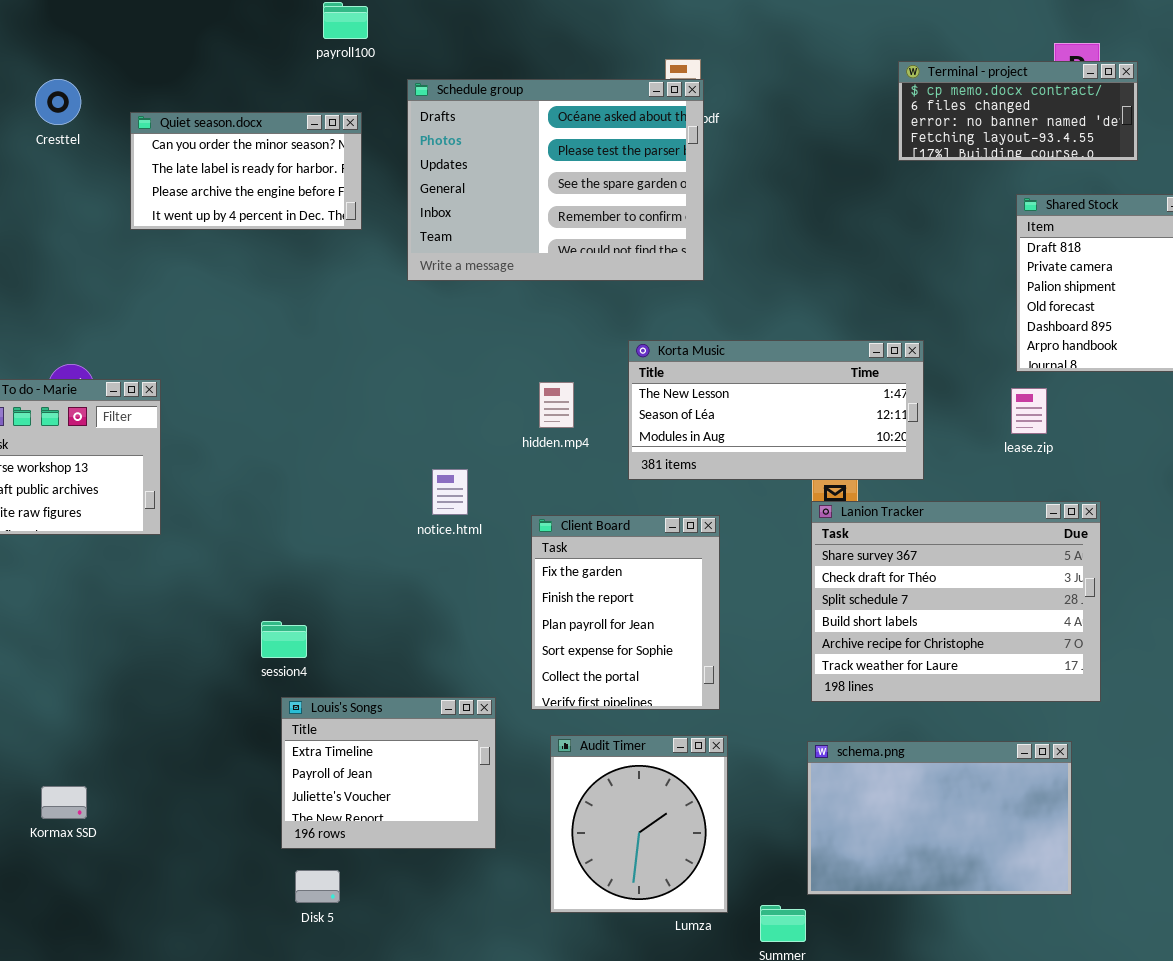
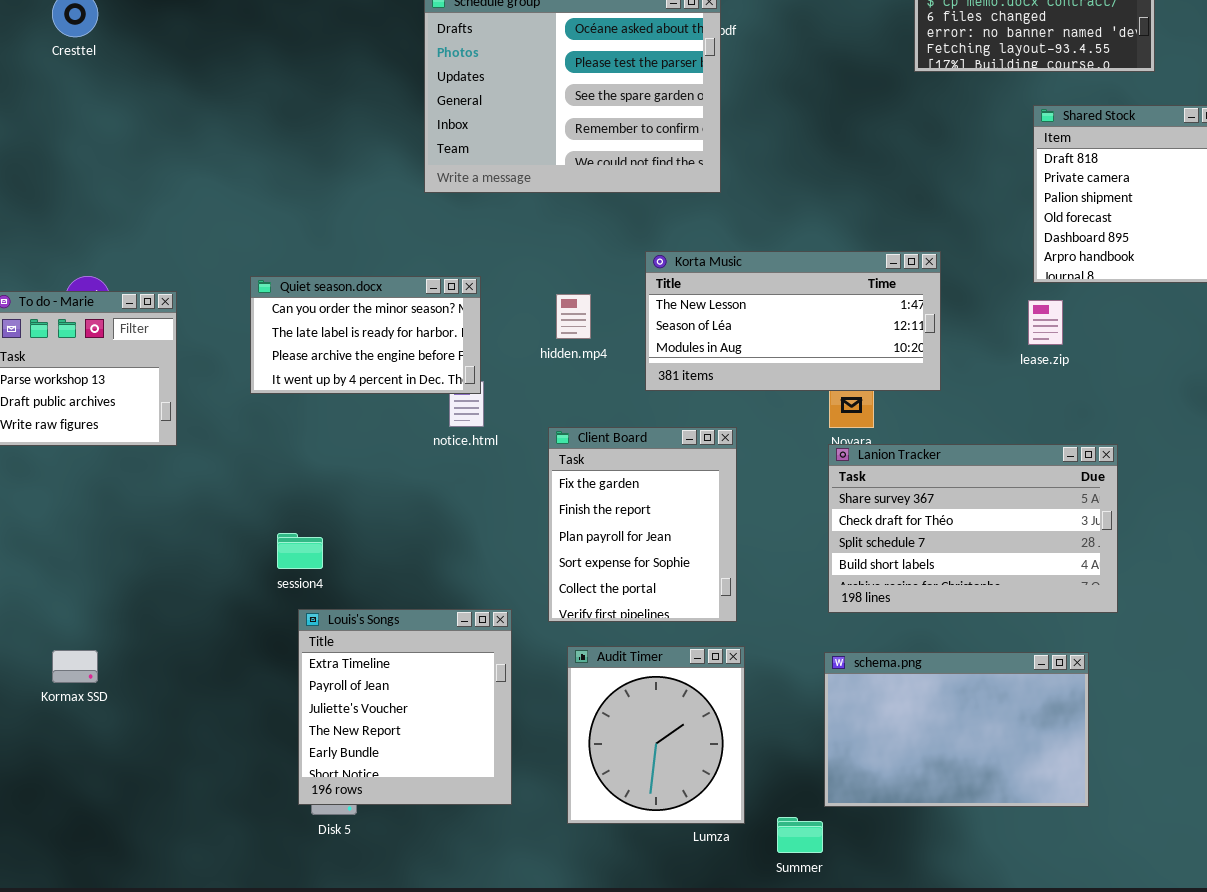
Quiet season.docx: [130,112,362,230] -> [250,276,481,394], moved
Lanion Tracker: [811,501,1101,702] -> [828,444,1118,613], resized
Louis's Songs: [281,697,496,849] -> [298,609,512,805], resized
Kormax SSD: [41,786,87,819] -> [52,650,98,683], moved

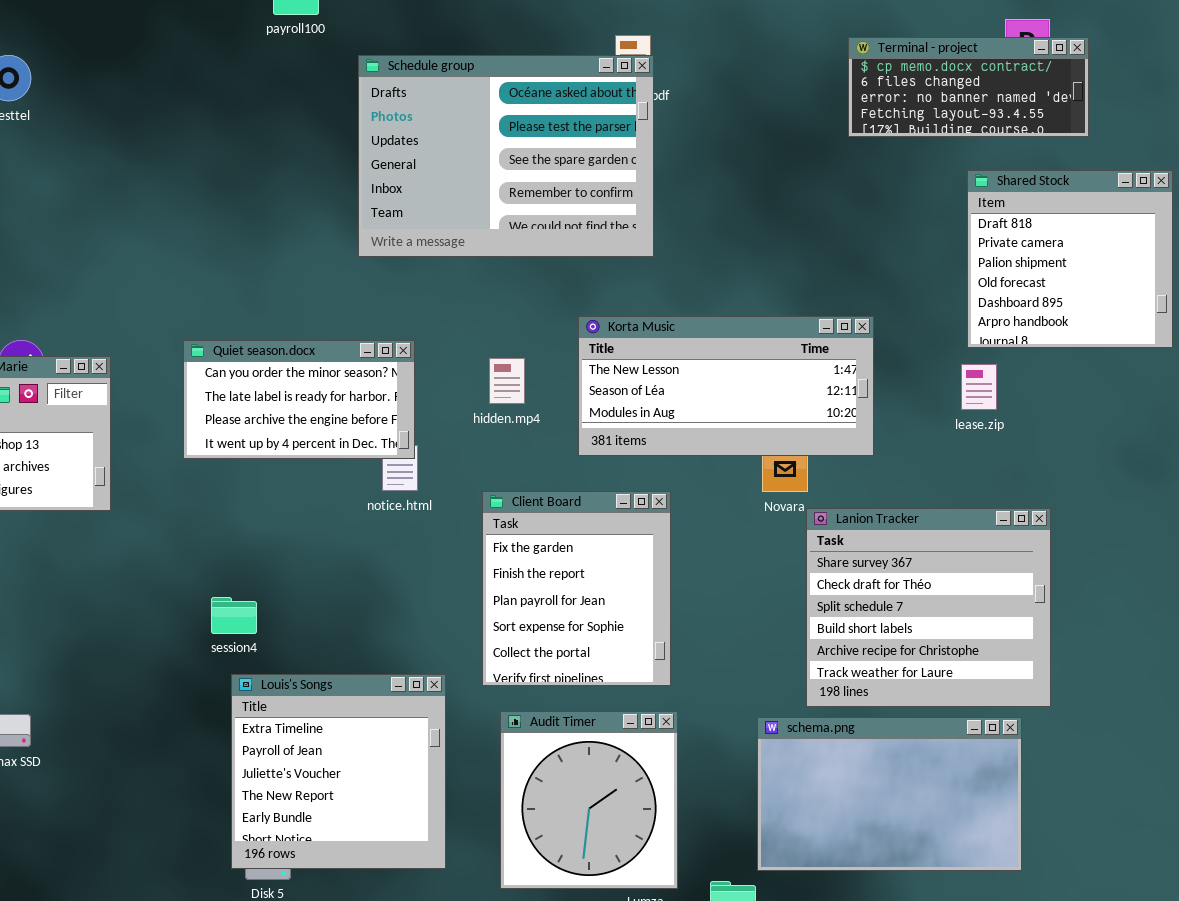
Lanion Tracker: [828,444,1118,613] -> [806,508,1051,707], resized

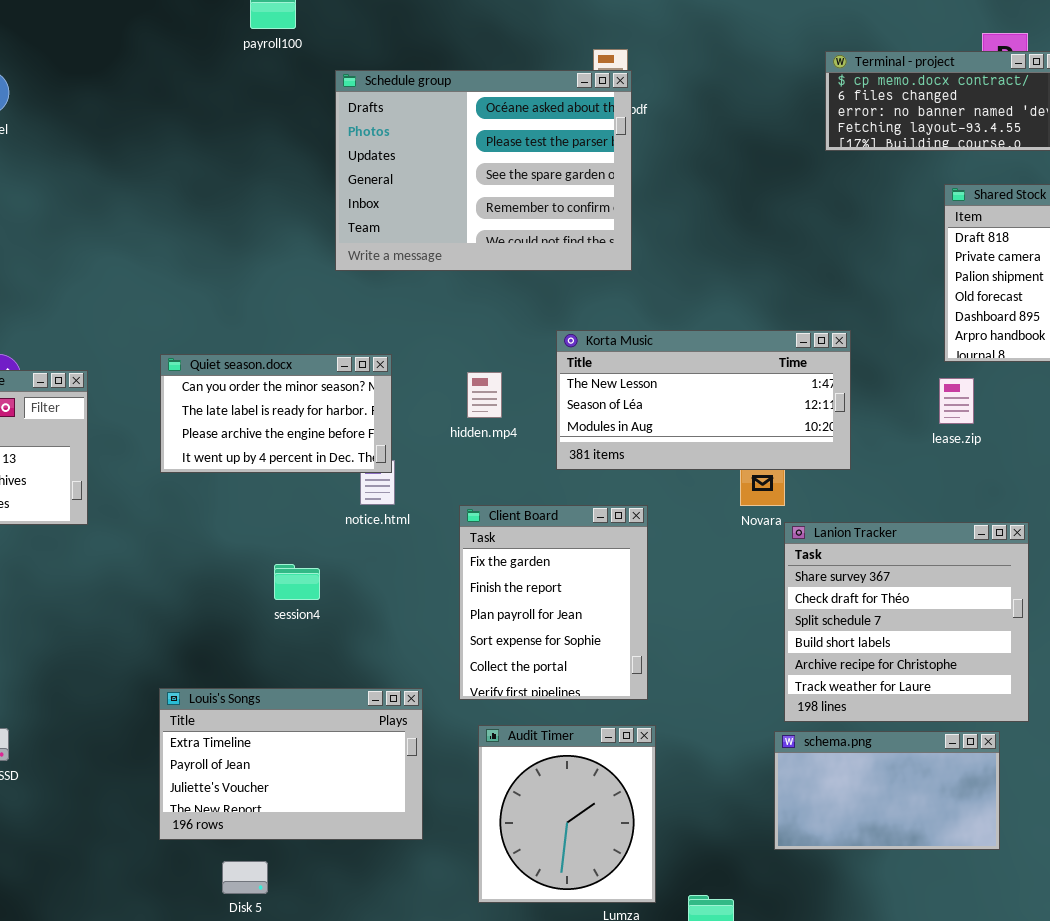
session4: [211,597,257,634] -> [274,564,320,600], moved
Louis's Songs: [231,674,446,869] -> [159,688,423,840], resized
schema.png: [757,717,1022,871] -> [774,731,1000,850], resized

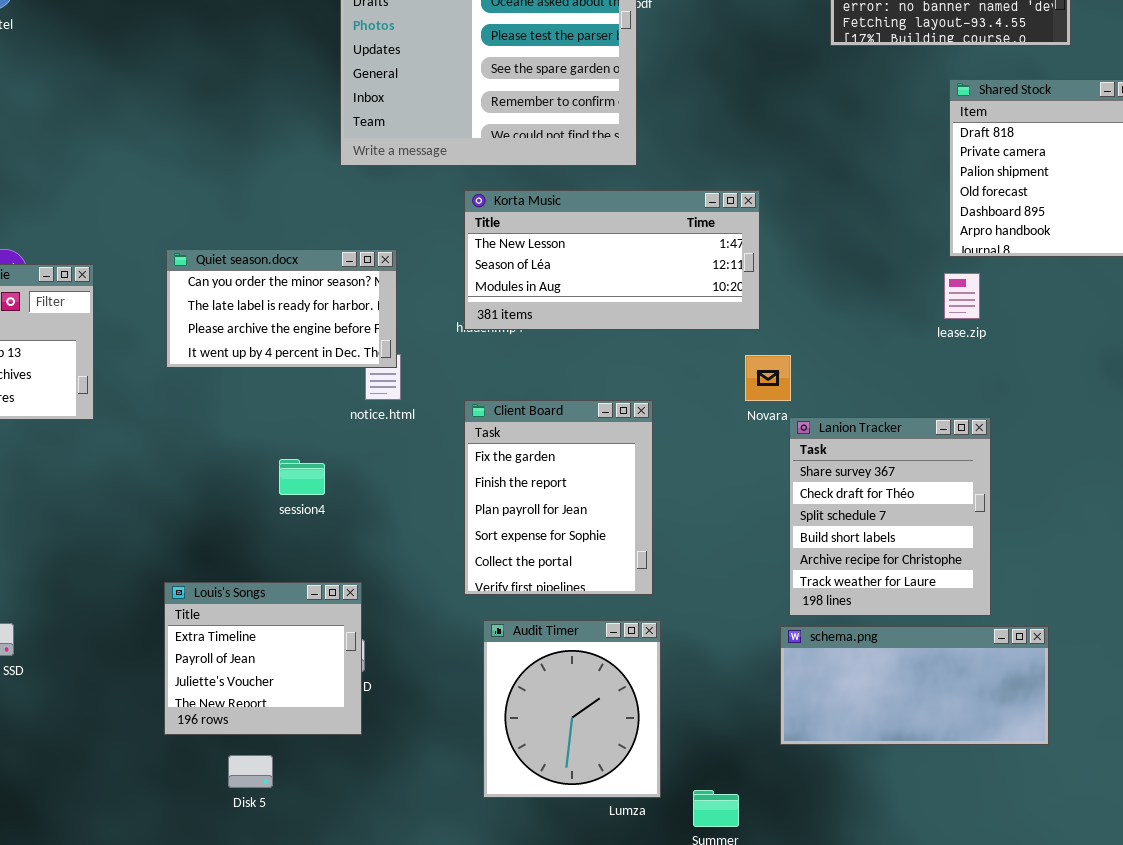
Korta Music: [556,330,851,470] -> [464,190,760,330], moved
Lanion Tracker: [784,522,1029,722] -> [789,417,991,616], resized
Louis's Songs: [159,688,423,840] -> [164,582,362,735], resized
schema.png: [774,731,1000,850] -> [780,626,1049,745], resized

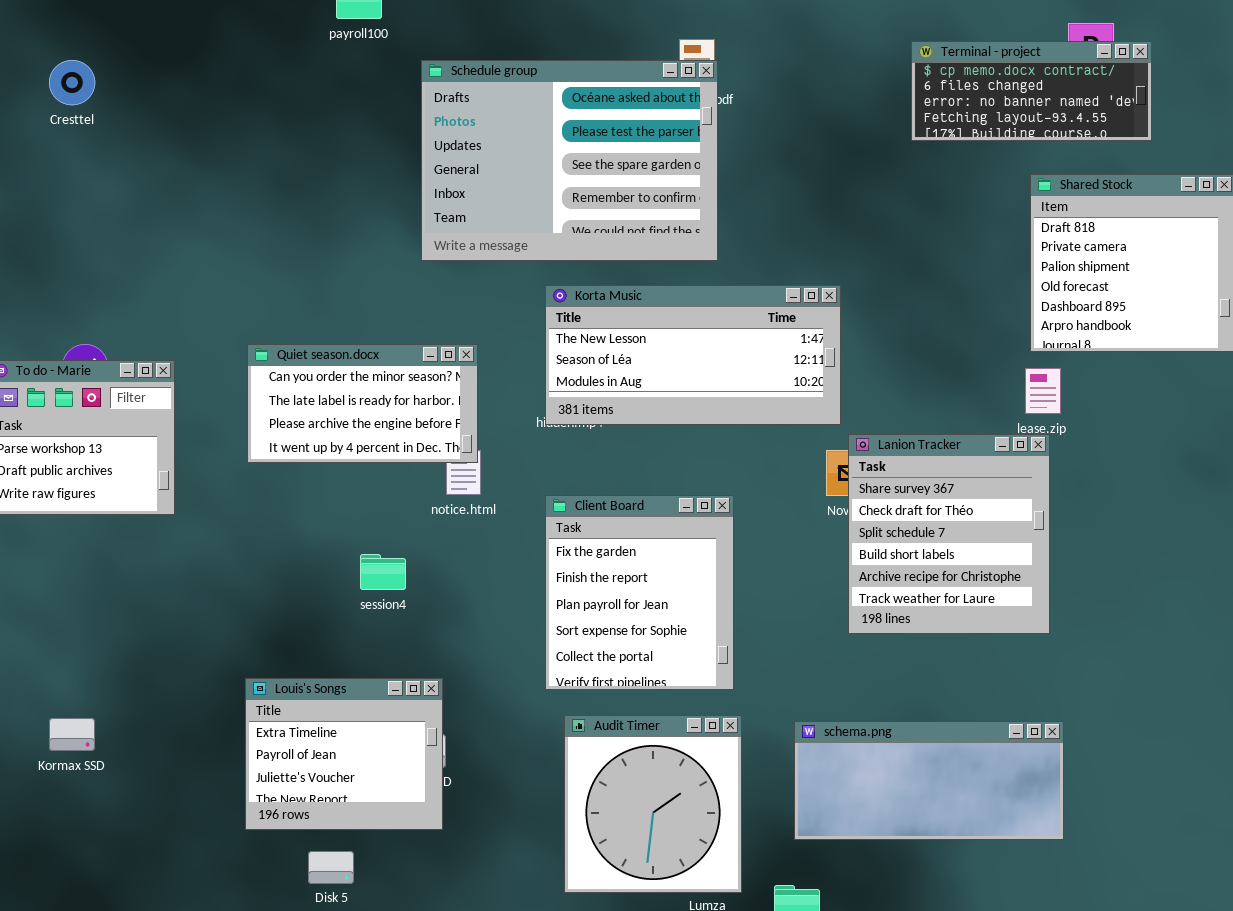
Lanion Tracker: [789,417,991,616] -> [848,434,1050,634], moved
schema.png: [780,626,1049,745] -> [794,721,1064,840], moved

